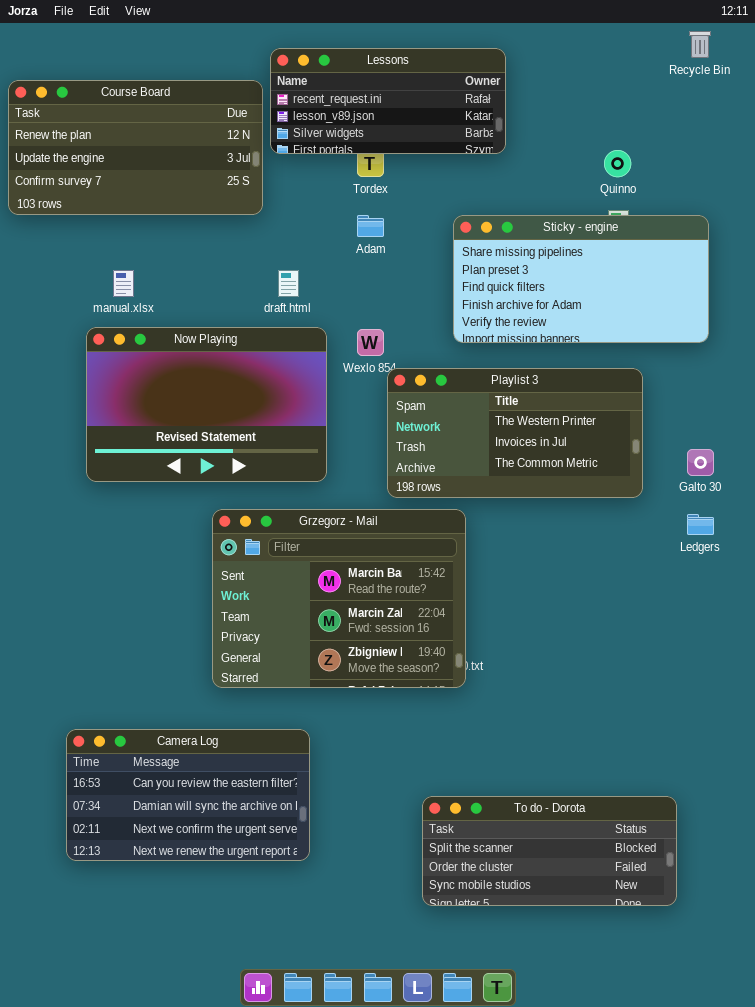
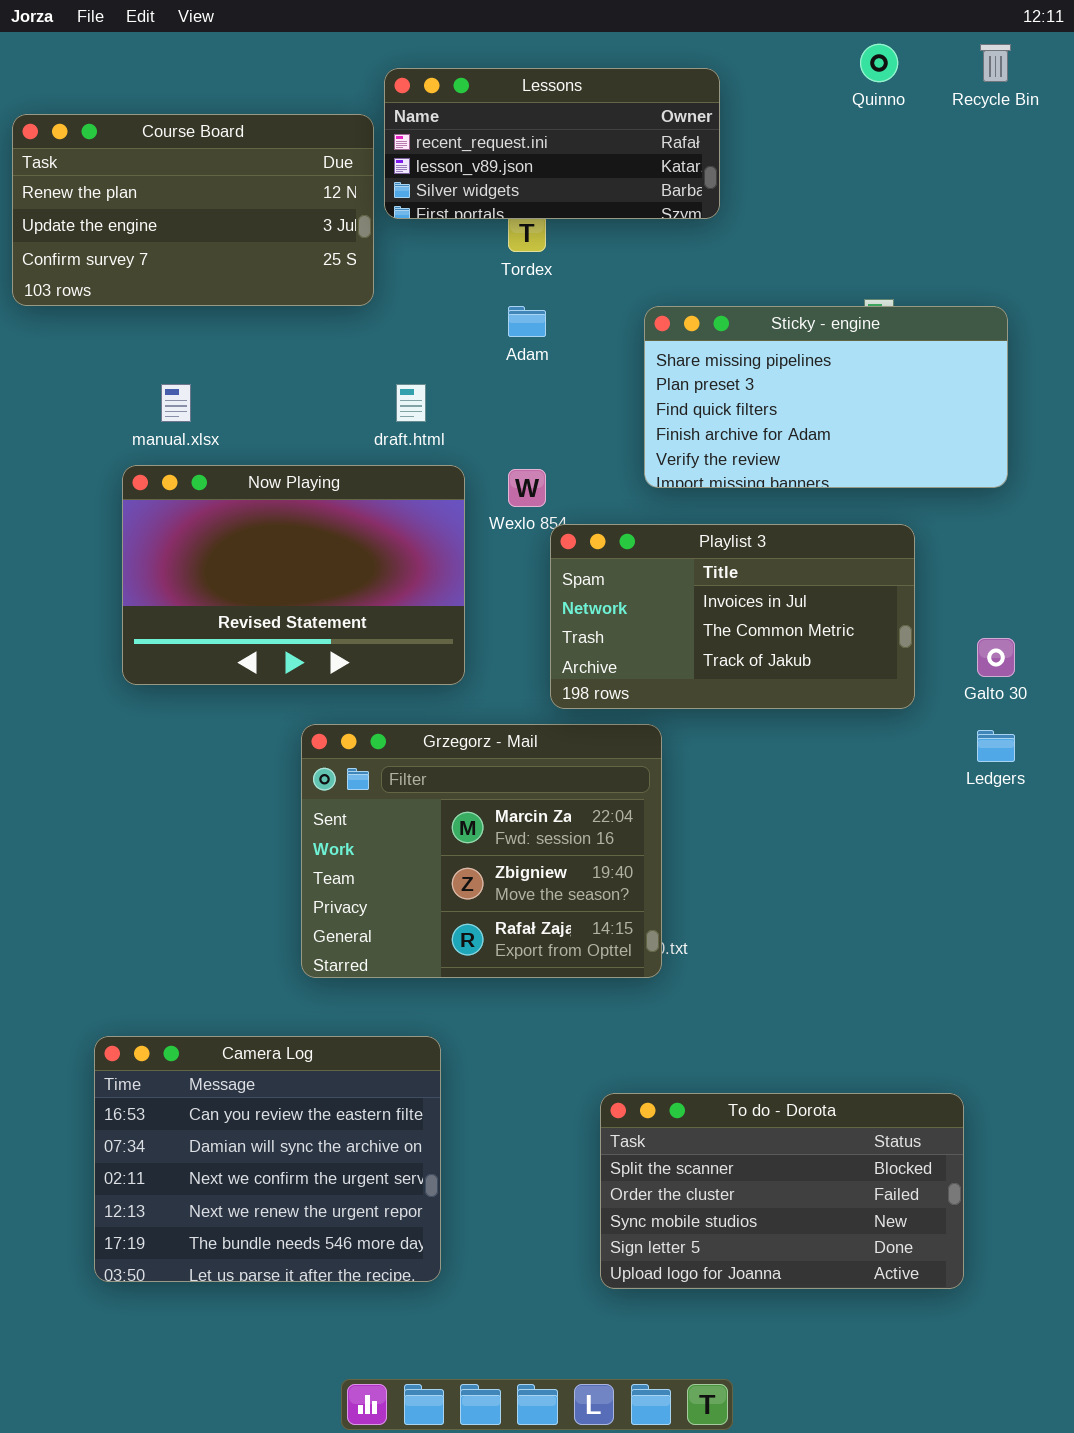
Quinno: [604,150,631,177] -> [860,44,898,82], moved
Playlist 3: [387,368,643,498] -> [550,524,915,709], scrolled down 1 row
Grzegorz - Mail: [212,509,466,688] -> [301,724,662,978], scrolled down 1 row
Camera Log: [66,729,310,861] -> [94,1036,441,1282], resized
To do - Dorota: [422,796,677,906] -> [600,1093,964,1289], resized

